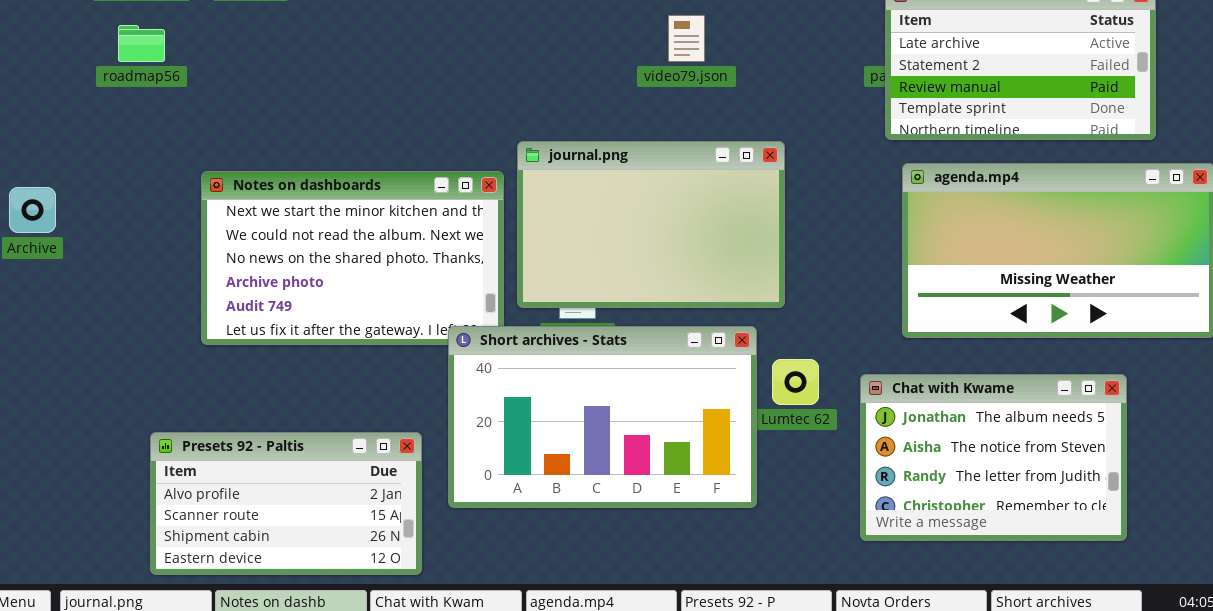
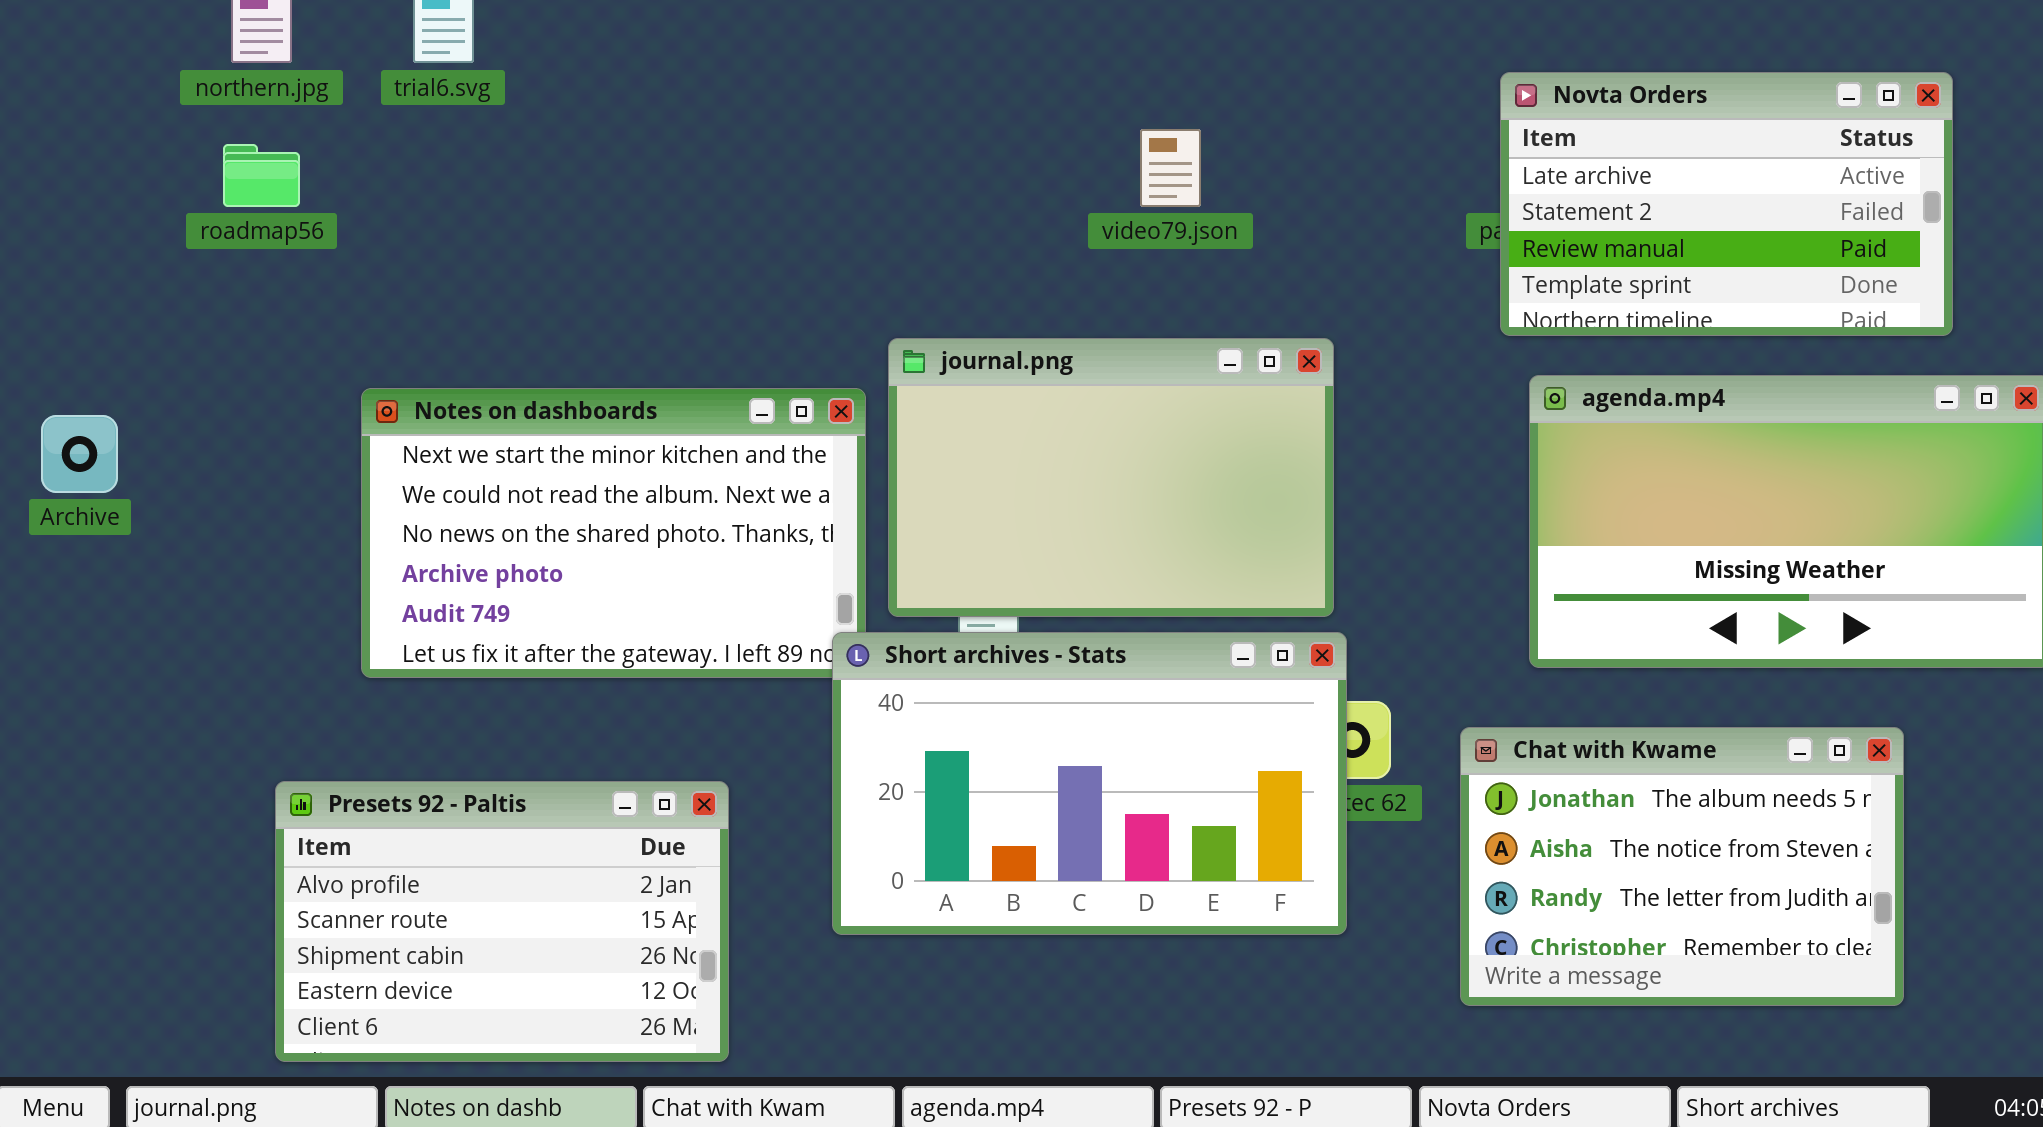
Short archives - Stats: [448,326,757,508] -> [832,632,1347,935], moved
Presets 92 - Paltis: [150,432,422,575] -> [275,781,729,1062], resized

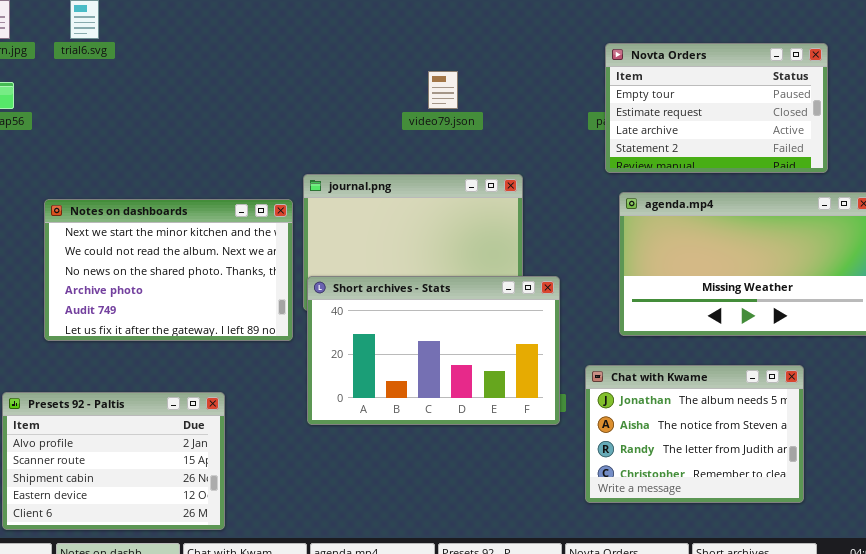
Novta Orders: [1500,72,1953,336] -> [605,43,828,173], scrolled up 2 rows
Short archives - Stats: [832,632,1347,935] -> [307,276,560,425], moved

